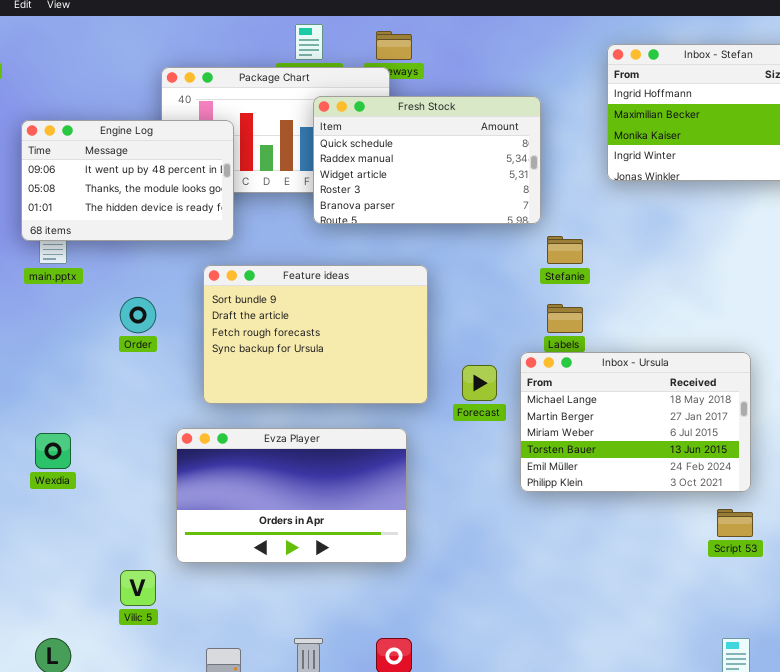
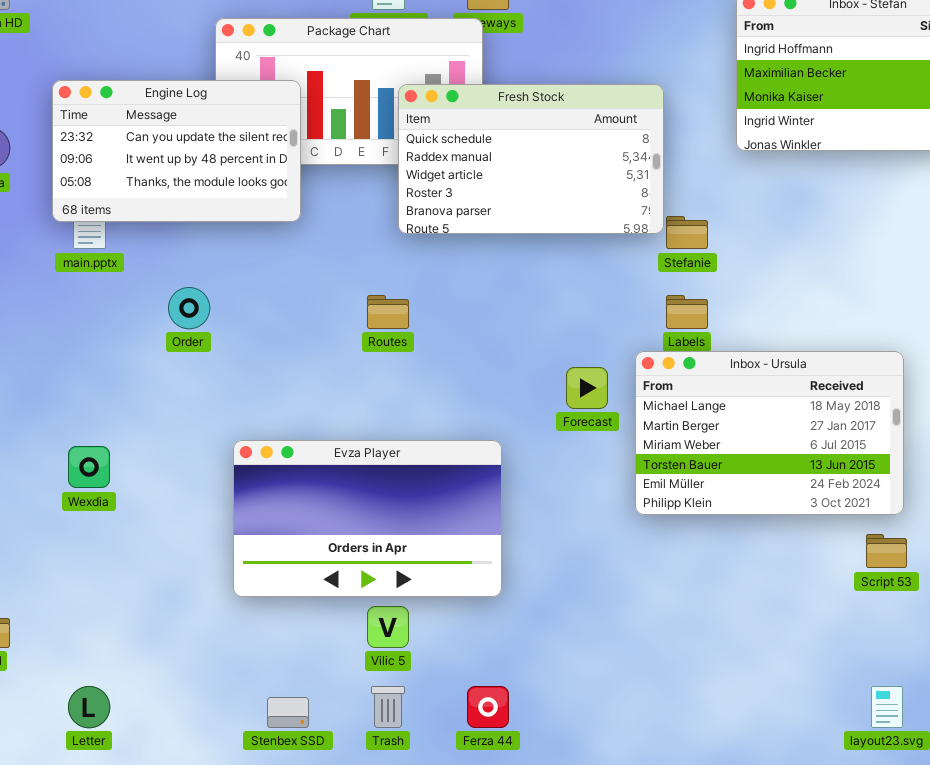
Fresh Stock: [313,96,541,224] -> [398,84,664,234], moved
Engine Log: [21,120,234,241] -> [52,80,301,222], scrolled up 1 row
Feature ideas: [203,265,428,404] -> none, closed
Vilic 5: [120,570,156,606] -> [367,606,409,648], moved

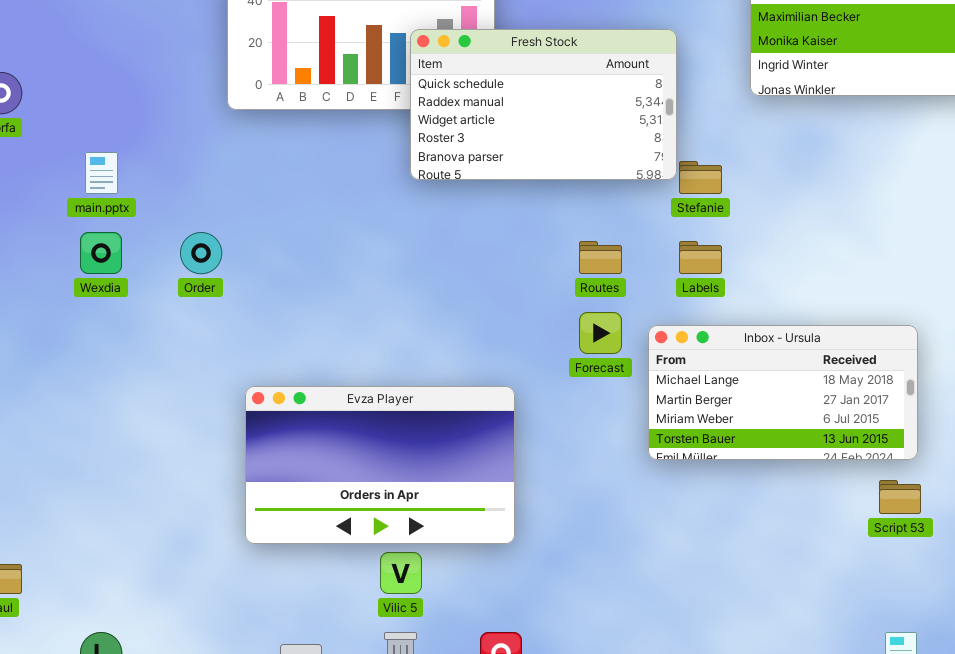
Engine Log: [52,80,301,222] -> none, closed
Routes: [367,295,409,329] -> [579,241,622,274], moved
Inbox - Ursula: [635,351,904,515] -> [648,325,918,460], resized
Wexdia: [68,446,110,488] -> [80,232,122,274], moved

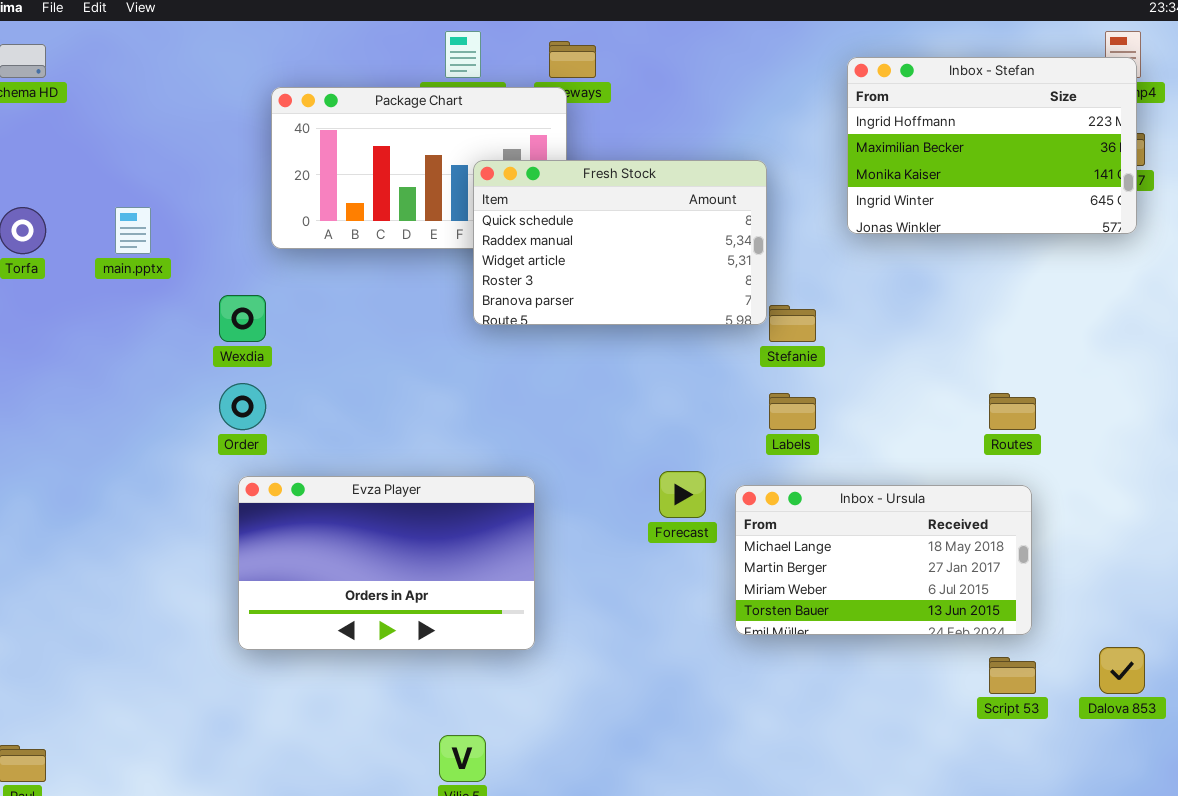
main.pptx: [85,152,118,194] -> [115,207,151,254], moved
Wexdia: [80,232,122,274] -> [219,295,266,342], moved
Routes: [579,241,622,274] -> [989,393,1036,430], moved
Evza Player: [245,386,515,544] -> [238,476,535,650], moved

